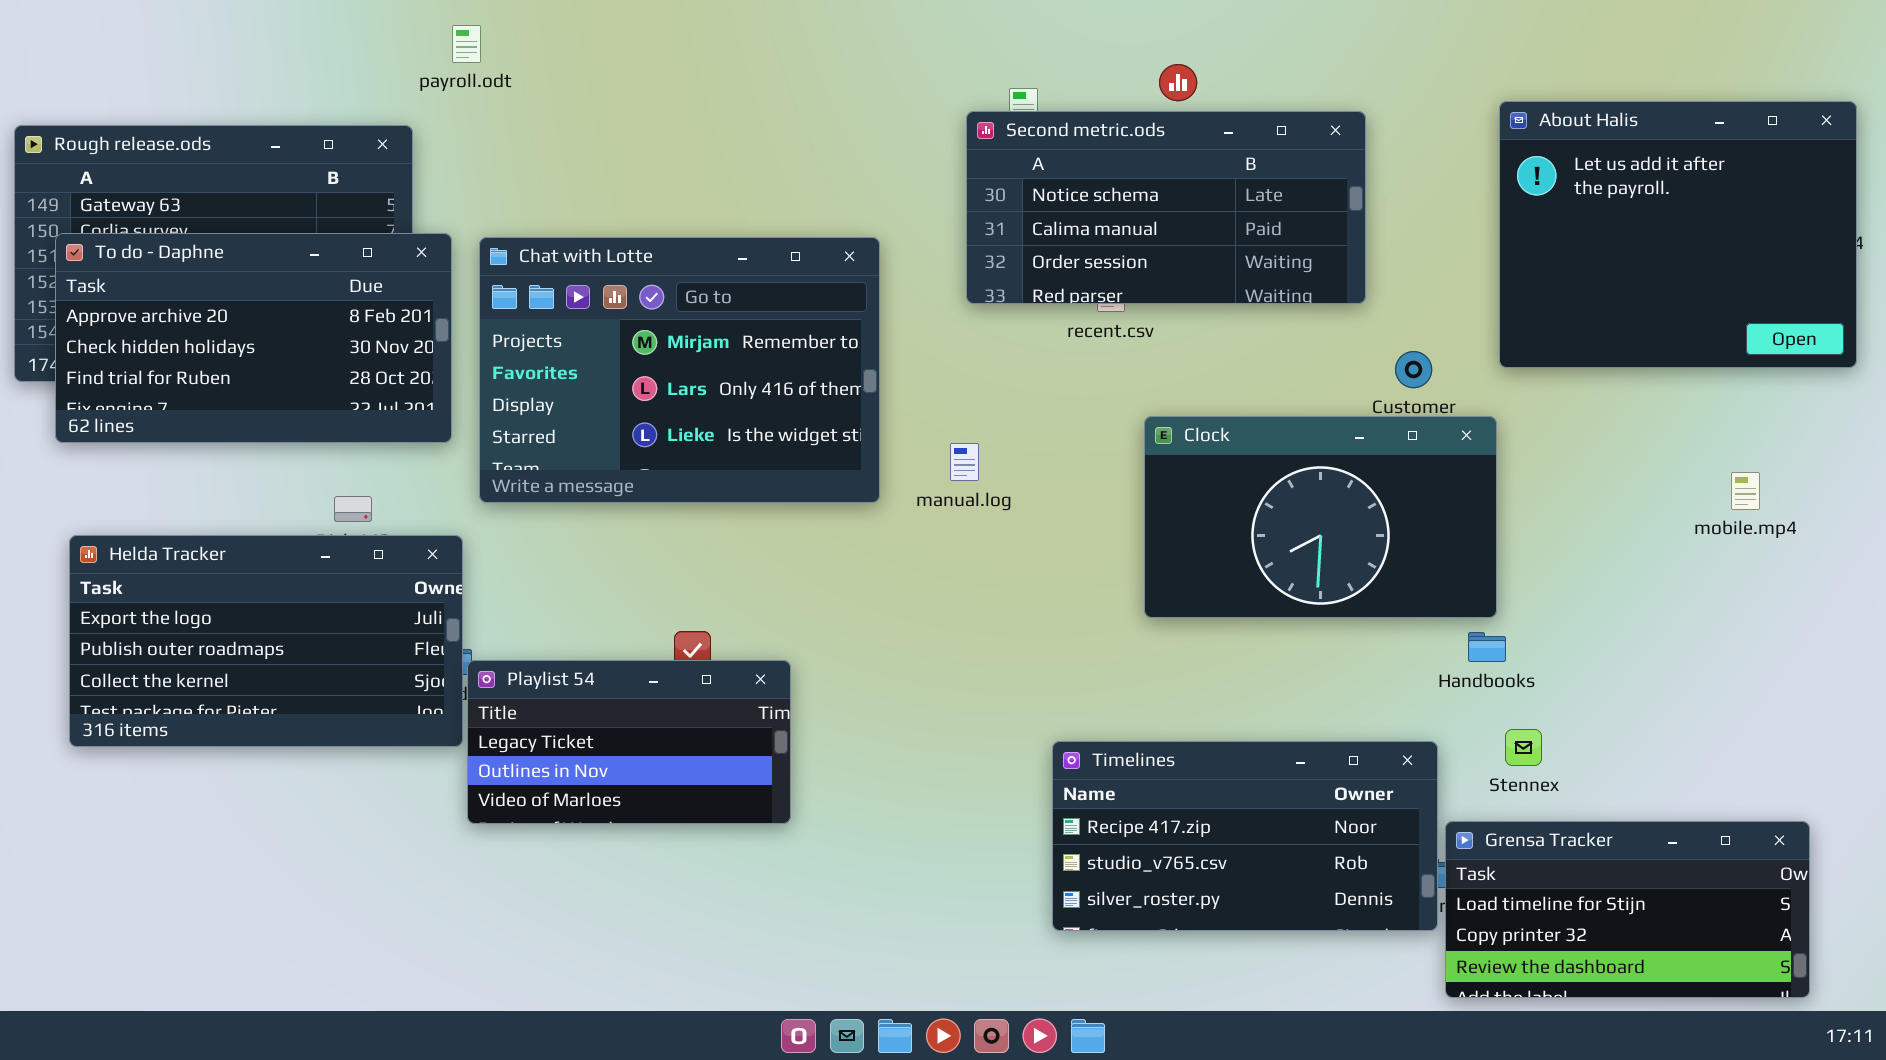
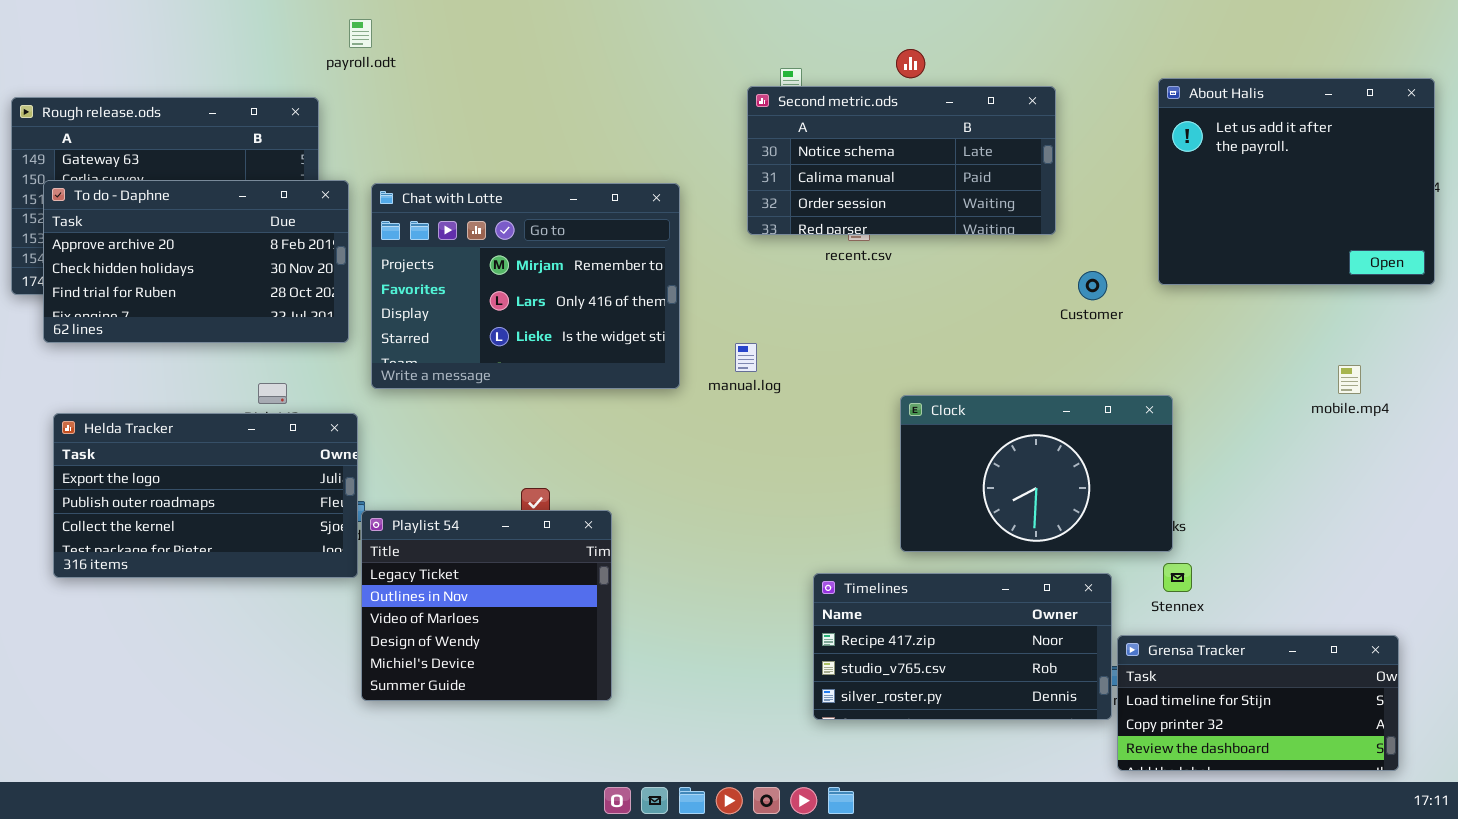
Clock: [1144,416,1497,618] -> [900,395,1173,552], moved
Playlist 54: [467,660,791,824] -> [361,510,612,701], resized

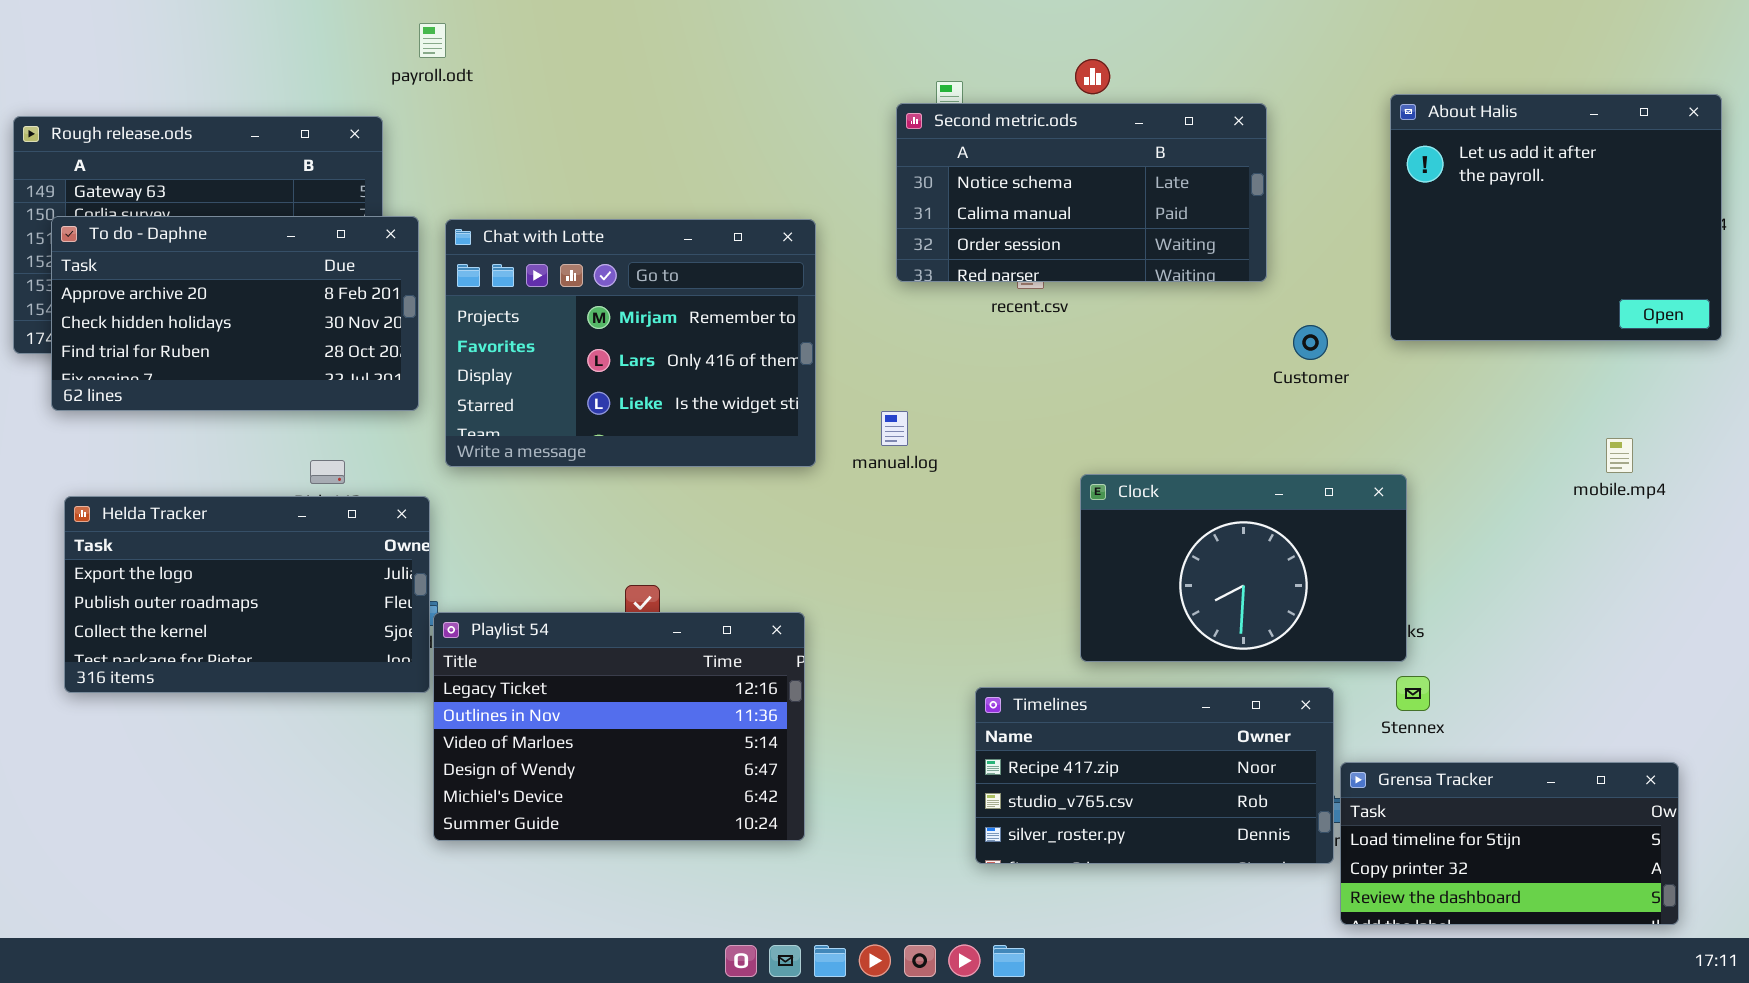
Playlist 54: [361,510,612,701] -> [433,612,805,841], resized

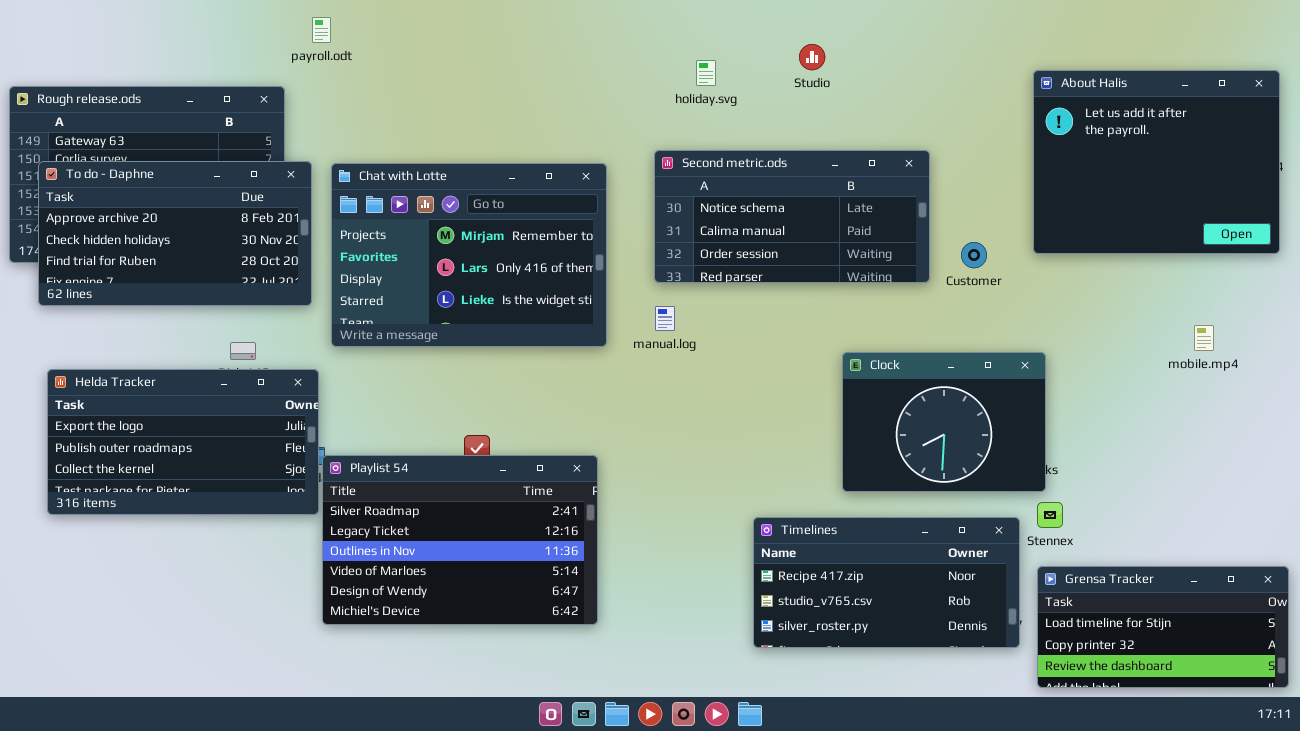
Second metric.ods: [896,103,1267,282] -> [654,150,930,283], moved
Clock: [1080,474,1407,662] -> [842,352,1046,492], resized
Playlist 54: [433,612,805,841] -> [322,455,598,625], scrolled up 1 row
Timelines: [975,687,1334,864] -> [753,517,1020,648], moved
Grensa Tracker: [1340,762,1679,925] -> [1037,566,1289,688], moved

